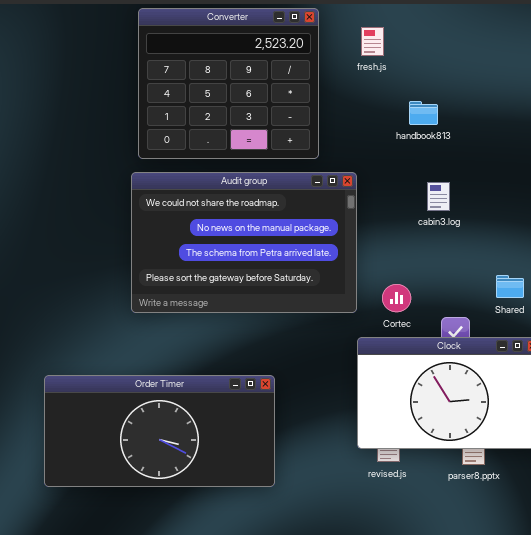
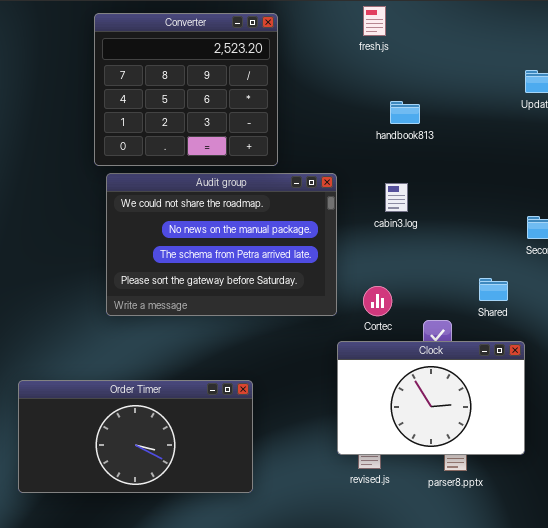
Converter: [138,8,319,159] -> [94,13,278,166], moved
fresh.js: [361,27,384,56] -> [363,6,386,36], moved
cabin3.log: [427,182,450,211] -> [385,183,408,212], moved

